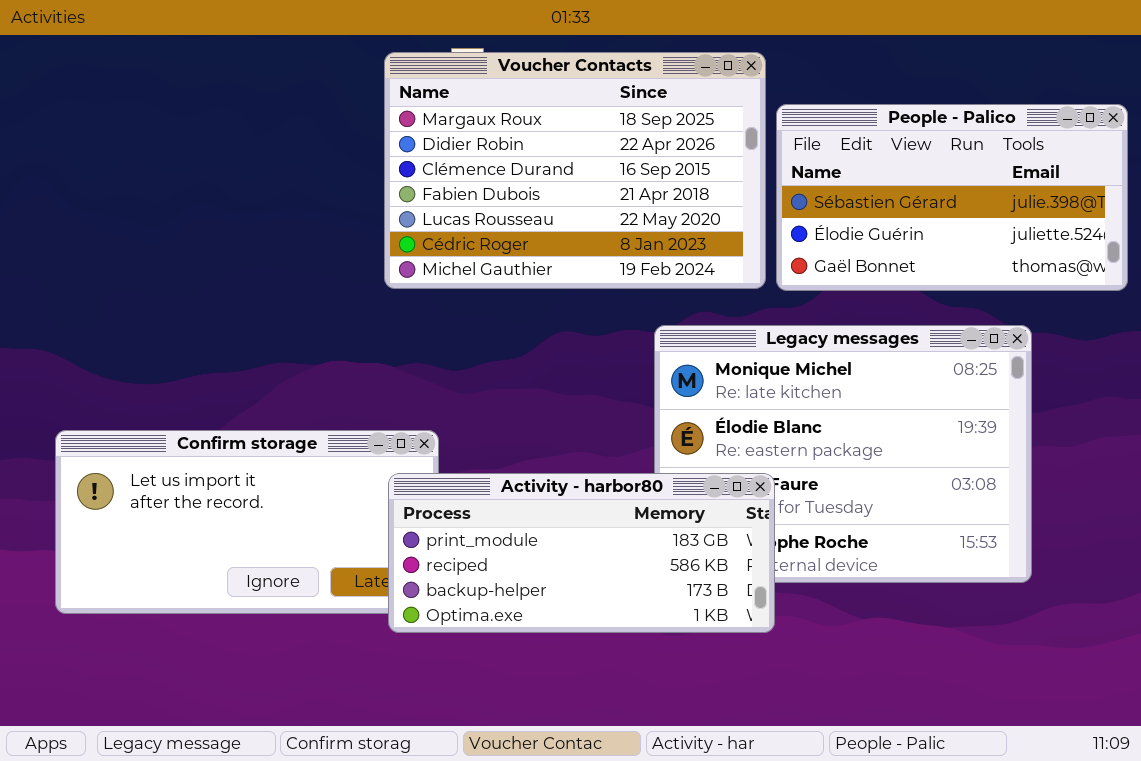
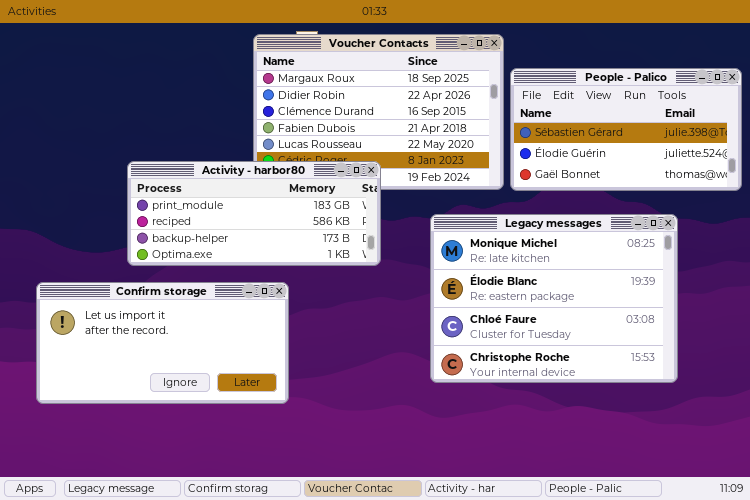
Activity - harbor80: [388,473,775,633] -> [127,161,381,266], moved

